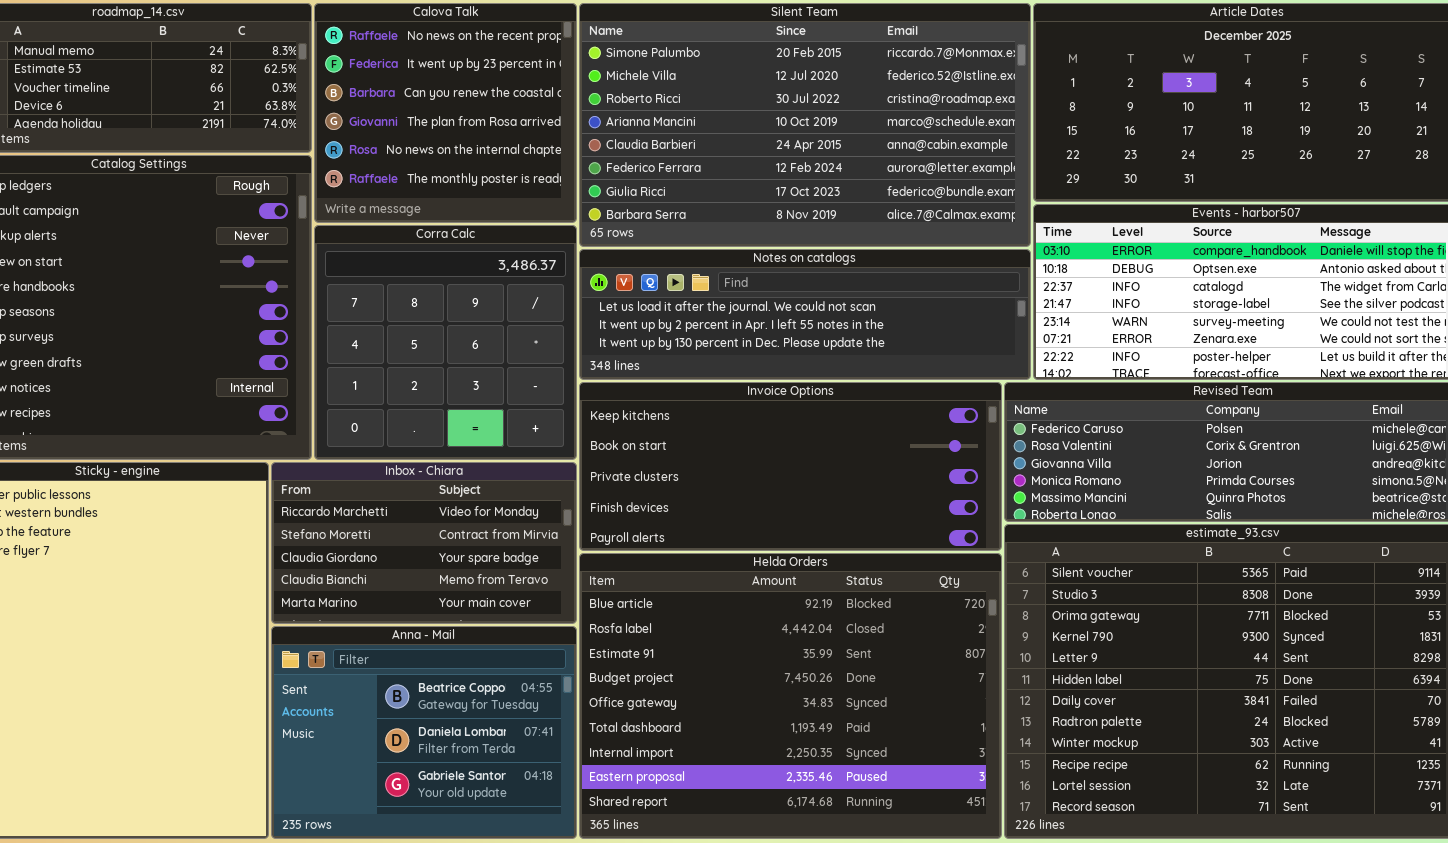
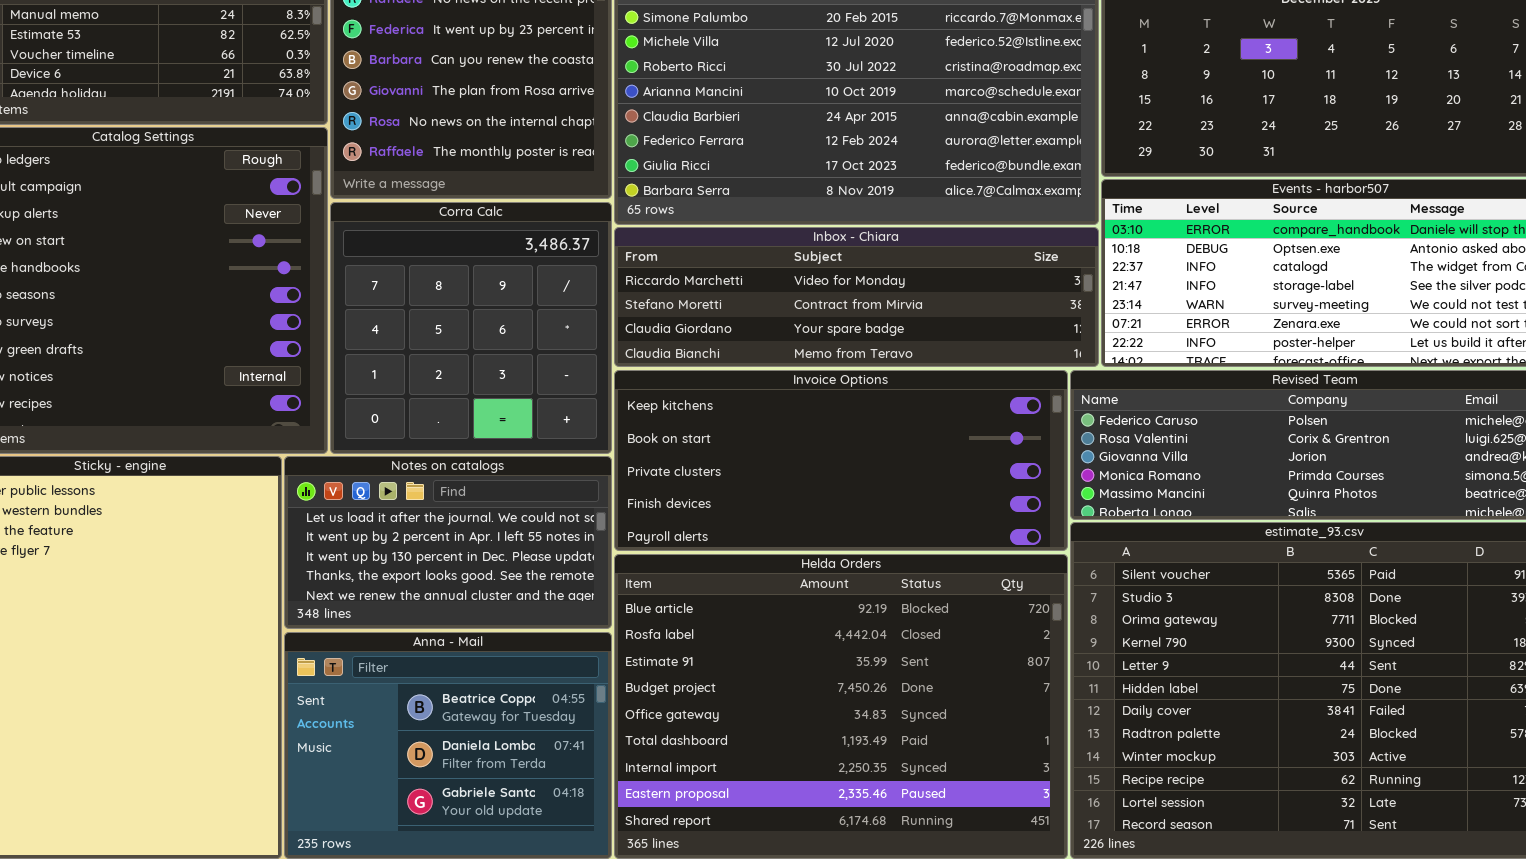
Notes on catalogs: [579,249,1031,380] -> [284,456,612,629], moved, resized
Inbox - Chiara: [271,462,577,624] -> [614,227,1099,367], moved, resized

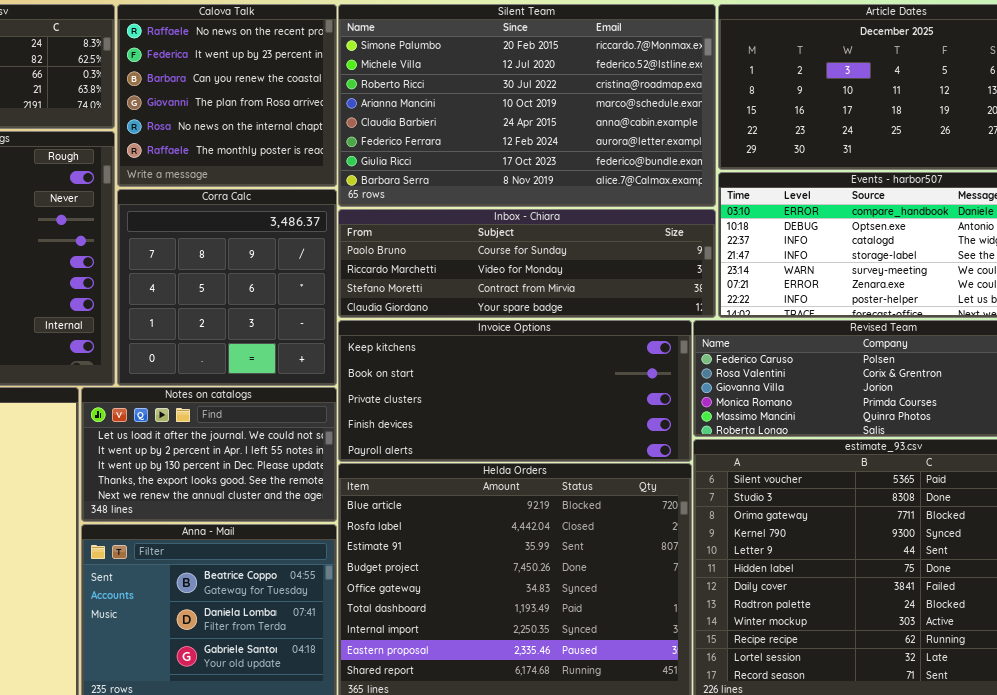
Inbox - Chiara: [614,227,1099,367] -> [338,209,716,318], scrolled up 1 row

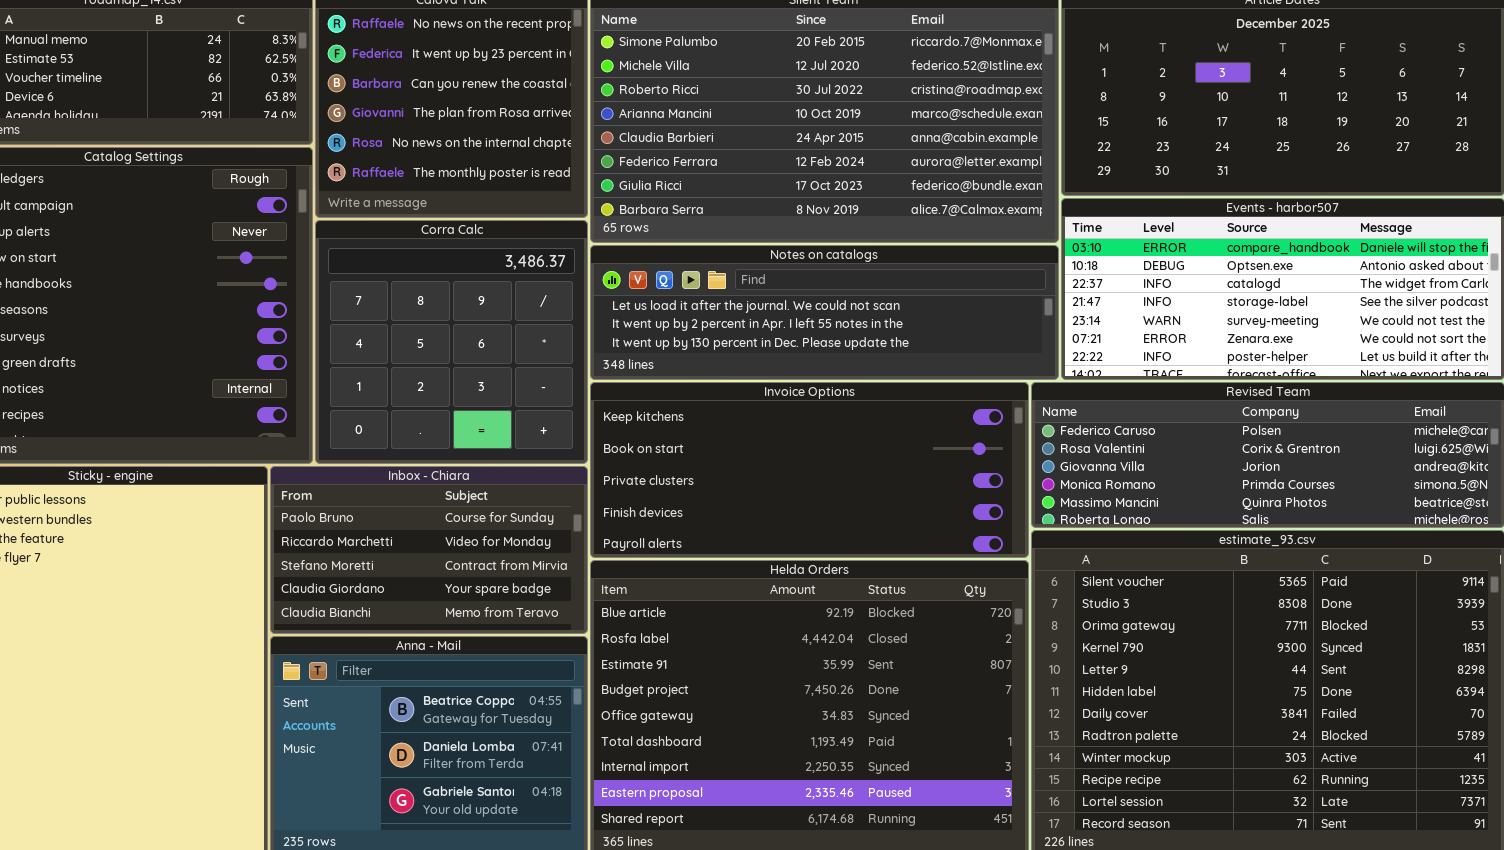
Inbox - Chiara: [338,209,716,318] -> [270,466,588,634], moved, resized
Notes on catalogs: [81,387,337,522] -> [590,245,1059,380], moved, resized

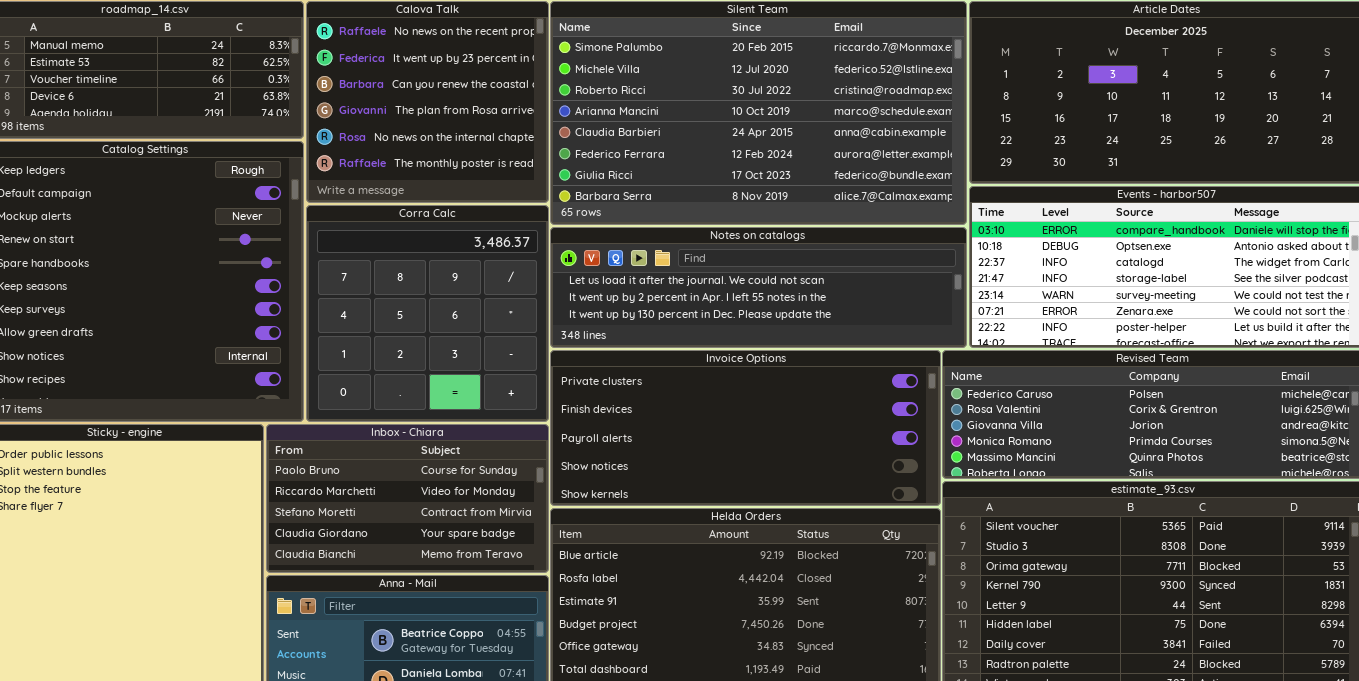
Invoice Options: [590,382,1029,558] -> [550,350,941,506], scrolled down 2 rows

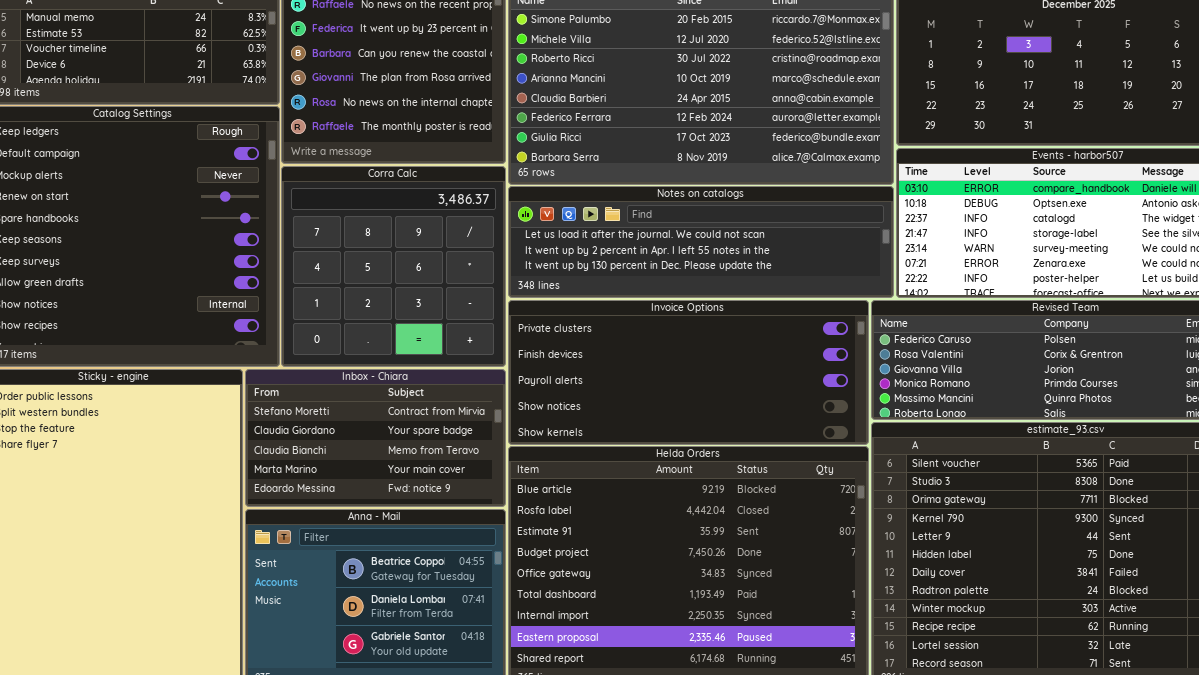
Inbox - Chiara: [266,424,549,573] -> [245,369,506,507], scrolled down 2 rows

